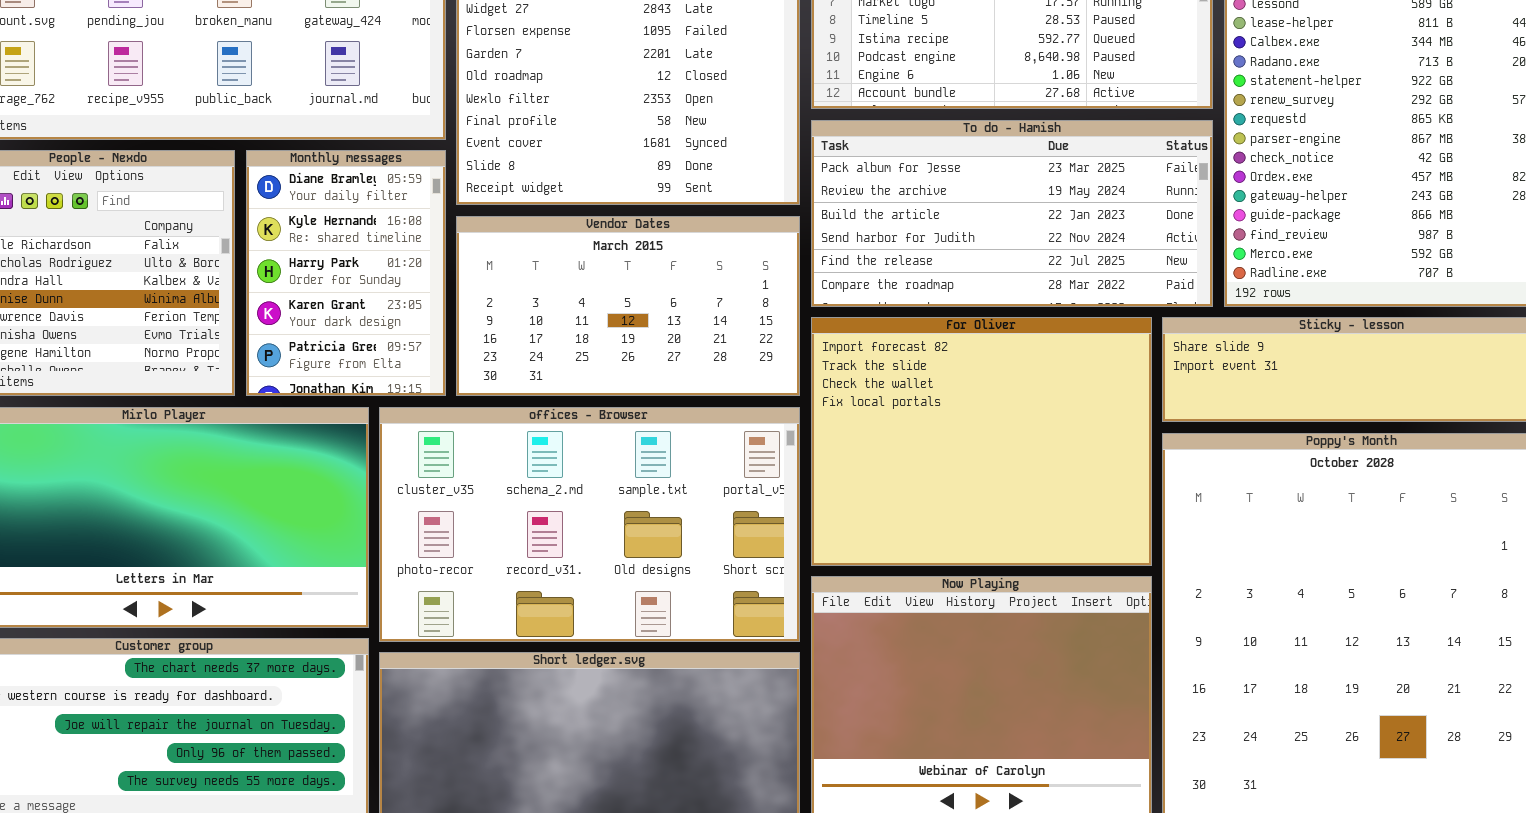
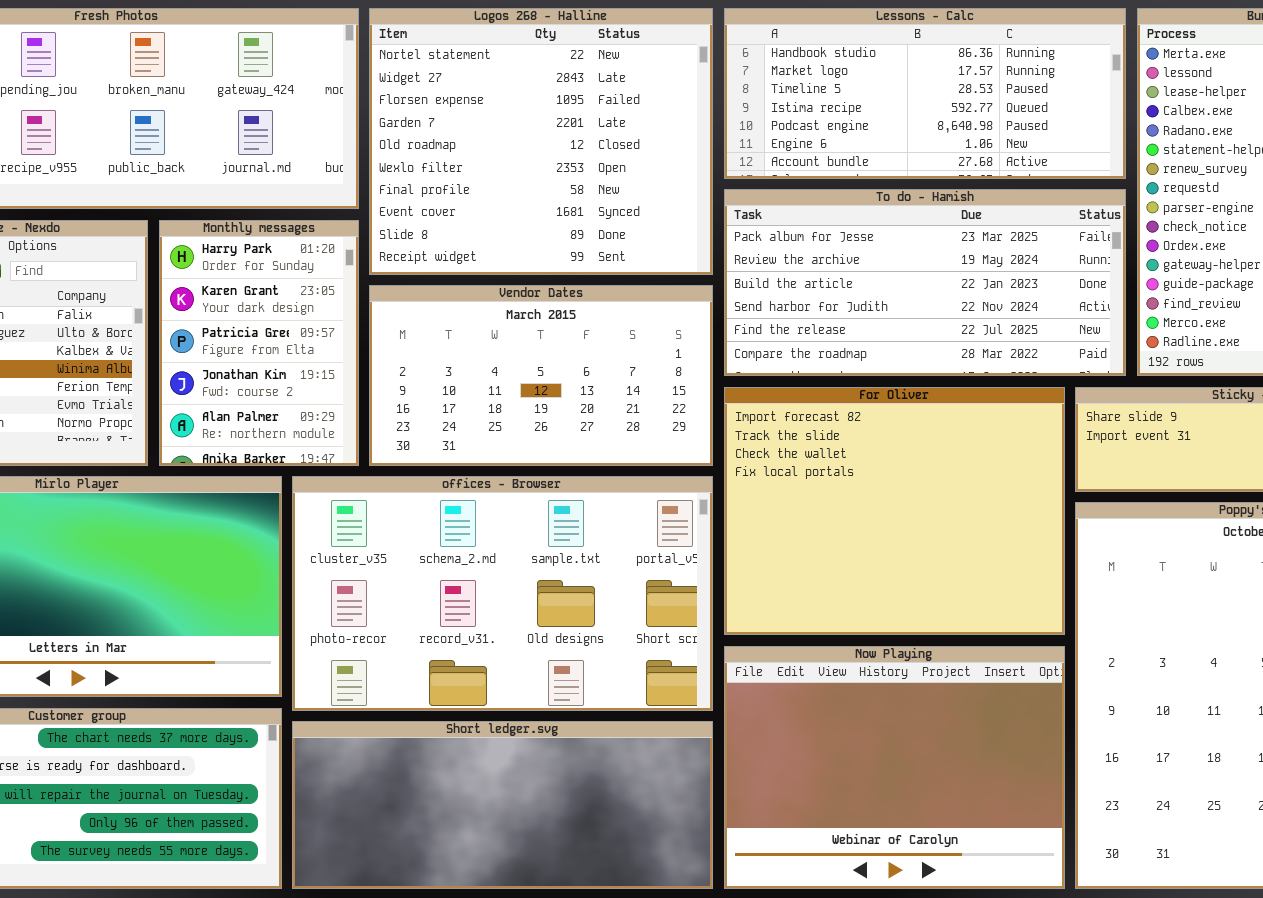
Monthly messages: [246,150,446,396] -> [159,220,359,466], scrolled down 2 rows

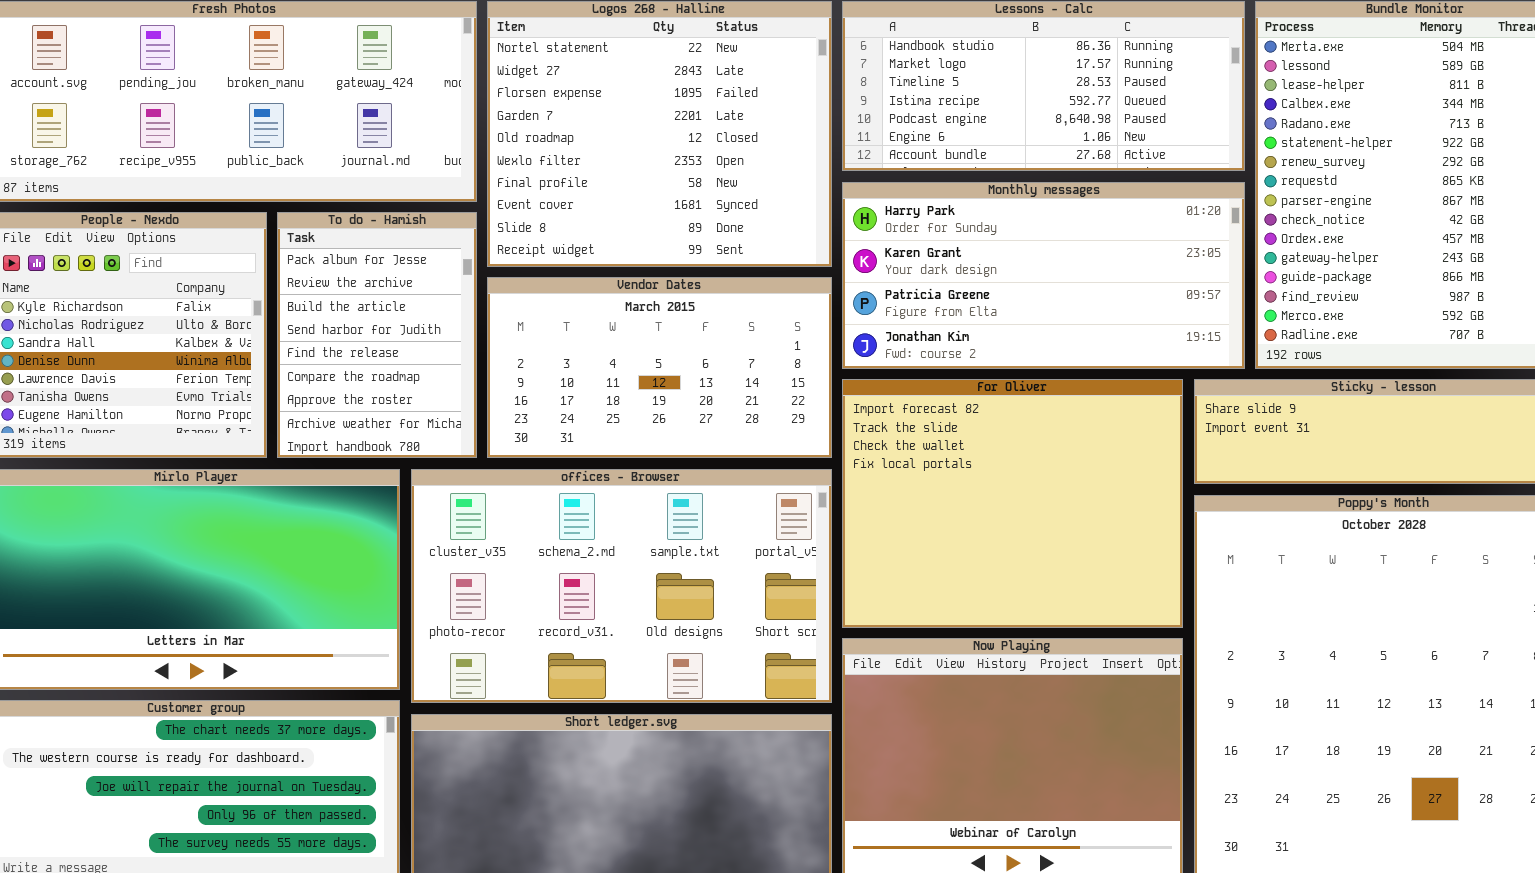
To do - Hamish: [724,189,1126,376] -> [277,212,477,458], moved, resized
Monthly messages: [159,220,359,466] -> [842,182,1245,369], moved, resized

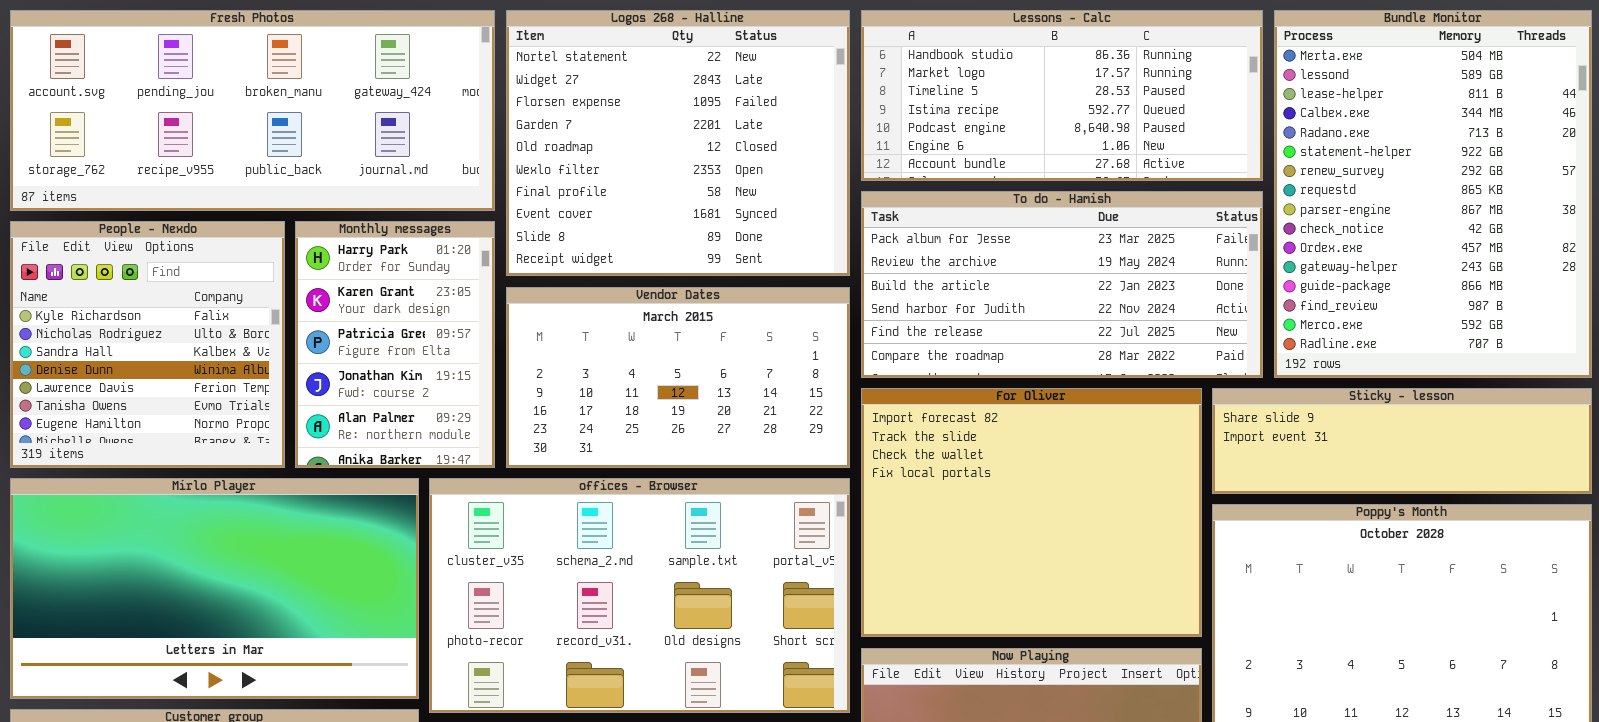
Monthly messages: [842,182,1245,369] -> [295,221,495,468], moved, resized
To do - Hamish: [277,212,477,458] -> [861,191,1263,378], moved, resized

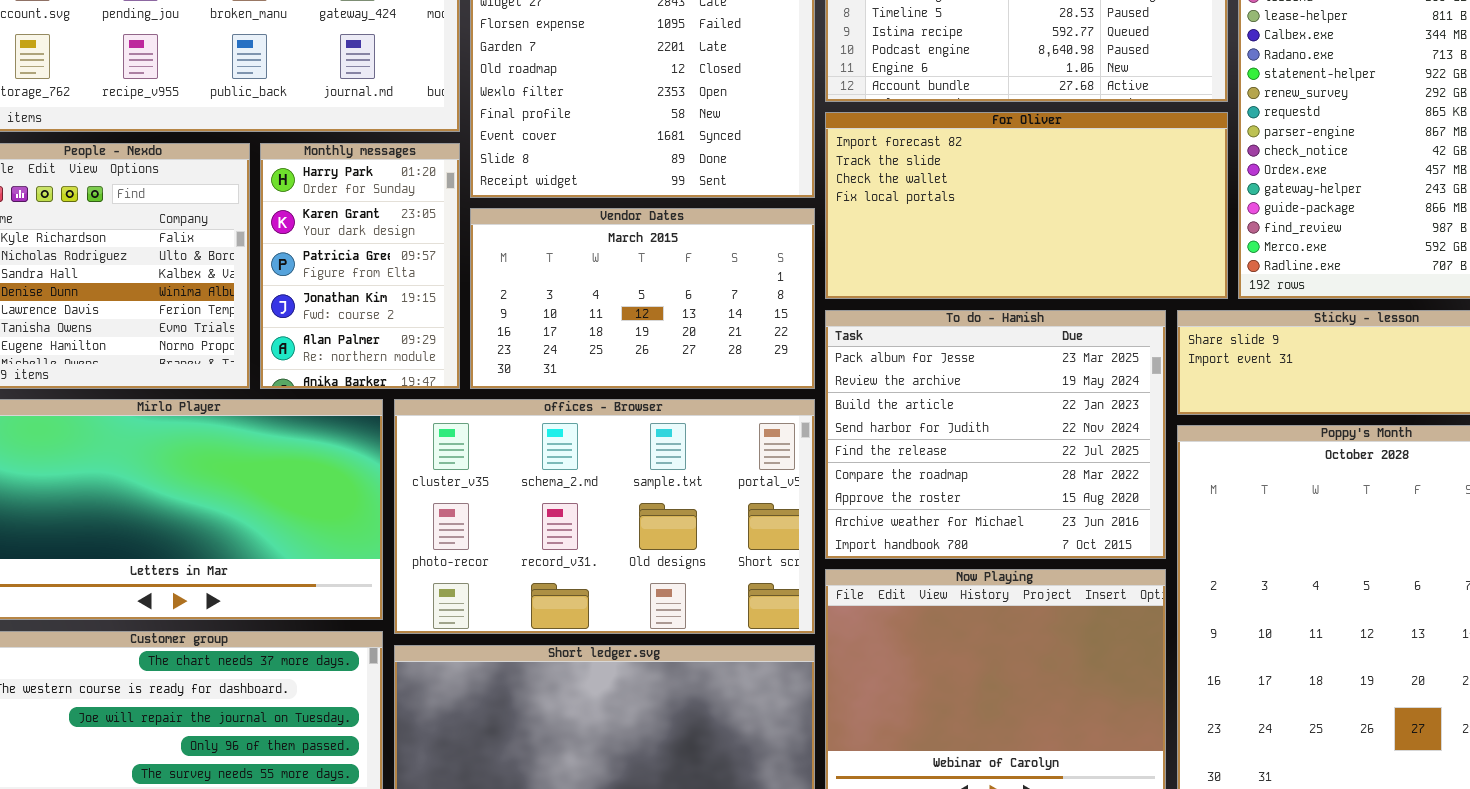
To do - Hamish: [861,191,1263,378] -> [825,310,1166,559], moved, resized
For Oliver: [861,388,1202,637] -> [825,112,1228,299], moved, resized

